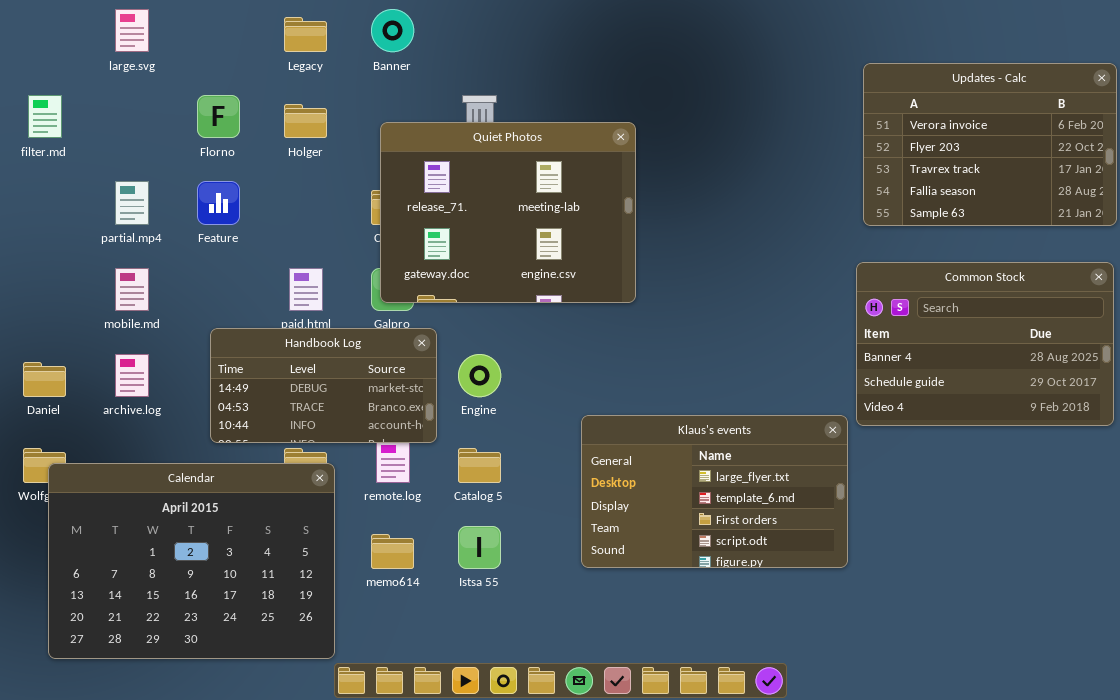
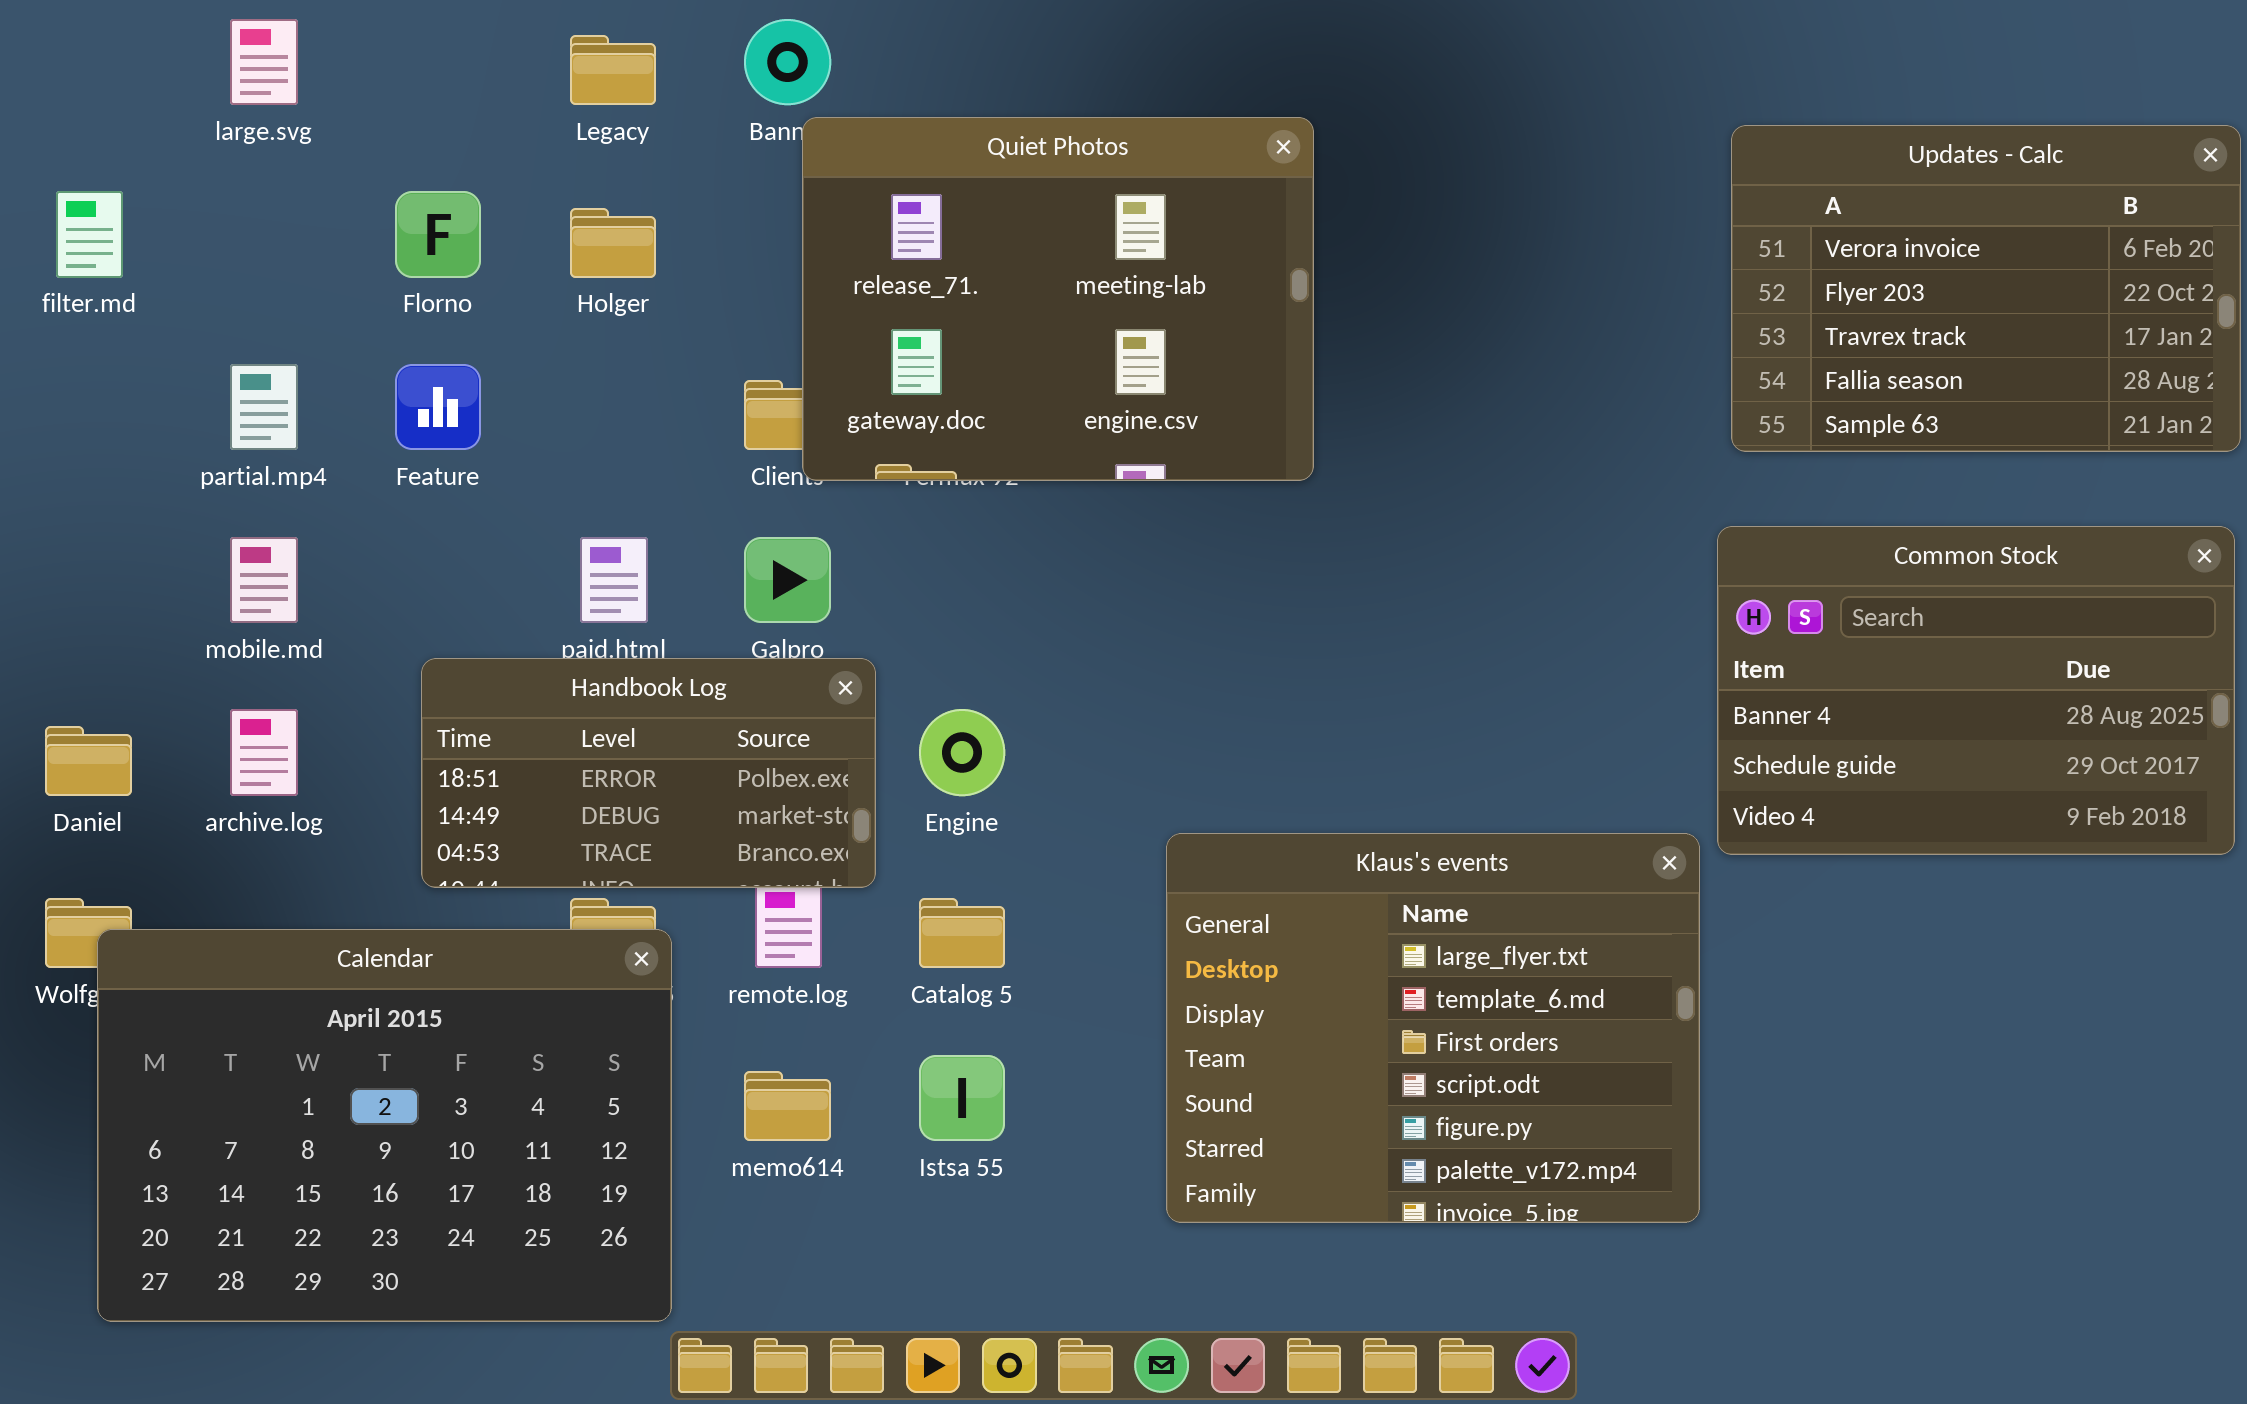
Quiet Photos: [380,122,636,303] -> [802,117,1314,481], moved
Handbook Log: [210,328,437,443] -> [421,658,876,888], scrolled up 1 row
Klaus's events: [581,415,848,568] -> [1166,833,1700,1223], resized

